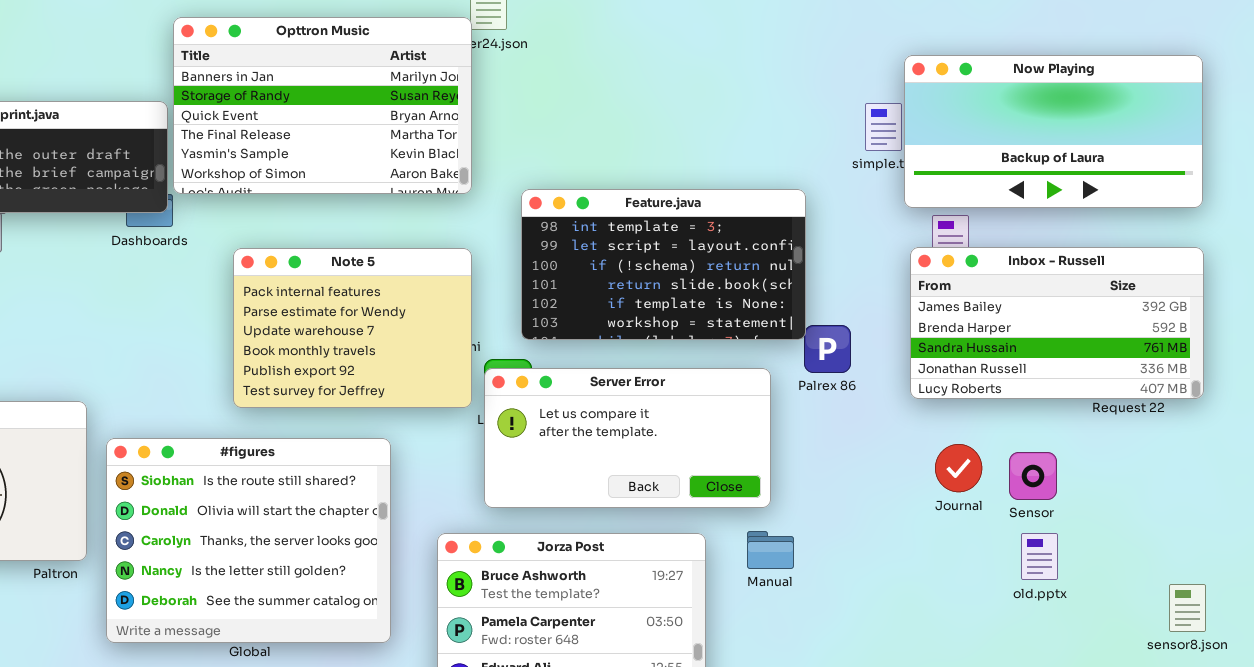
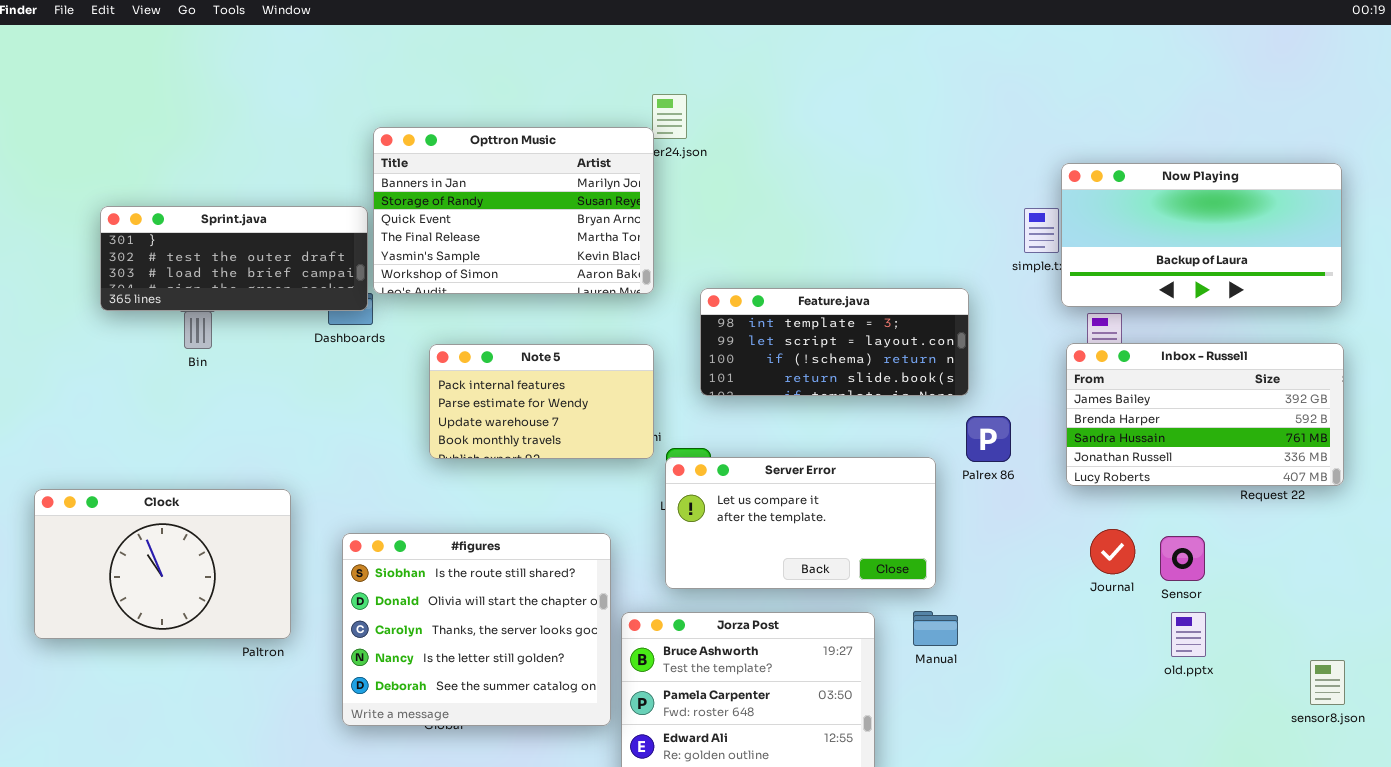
Feature.java: [521,189,806,340] -> [700,288,969,396], resized
Note 5: [233,248,472,408] -> [429,344,654,459], resized
#figures: [106,438,391,643] -> [342,533,611,726], moved

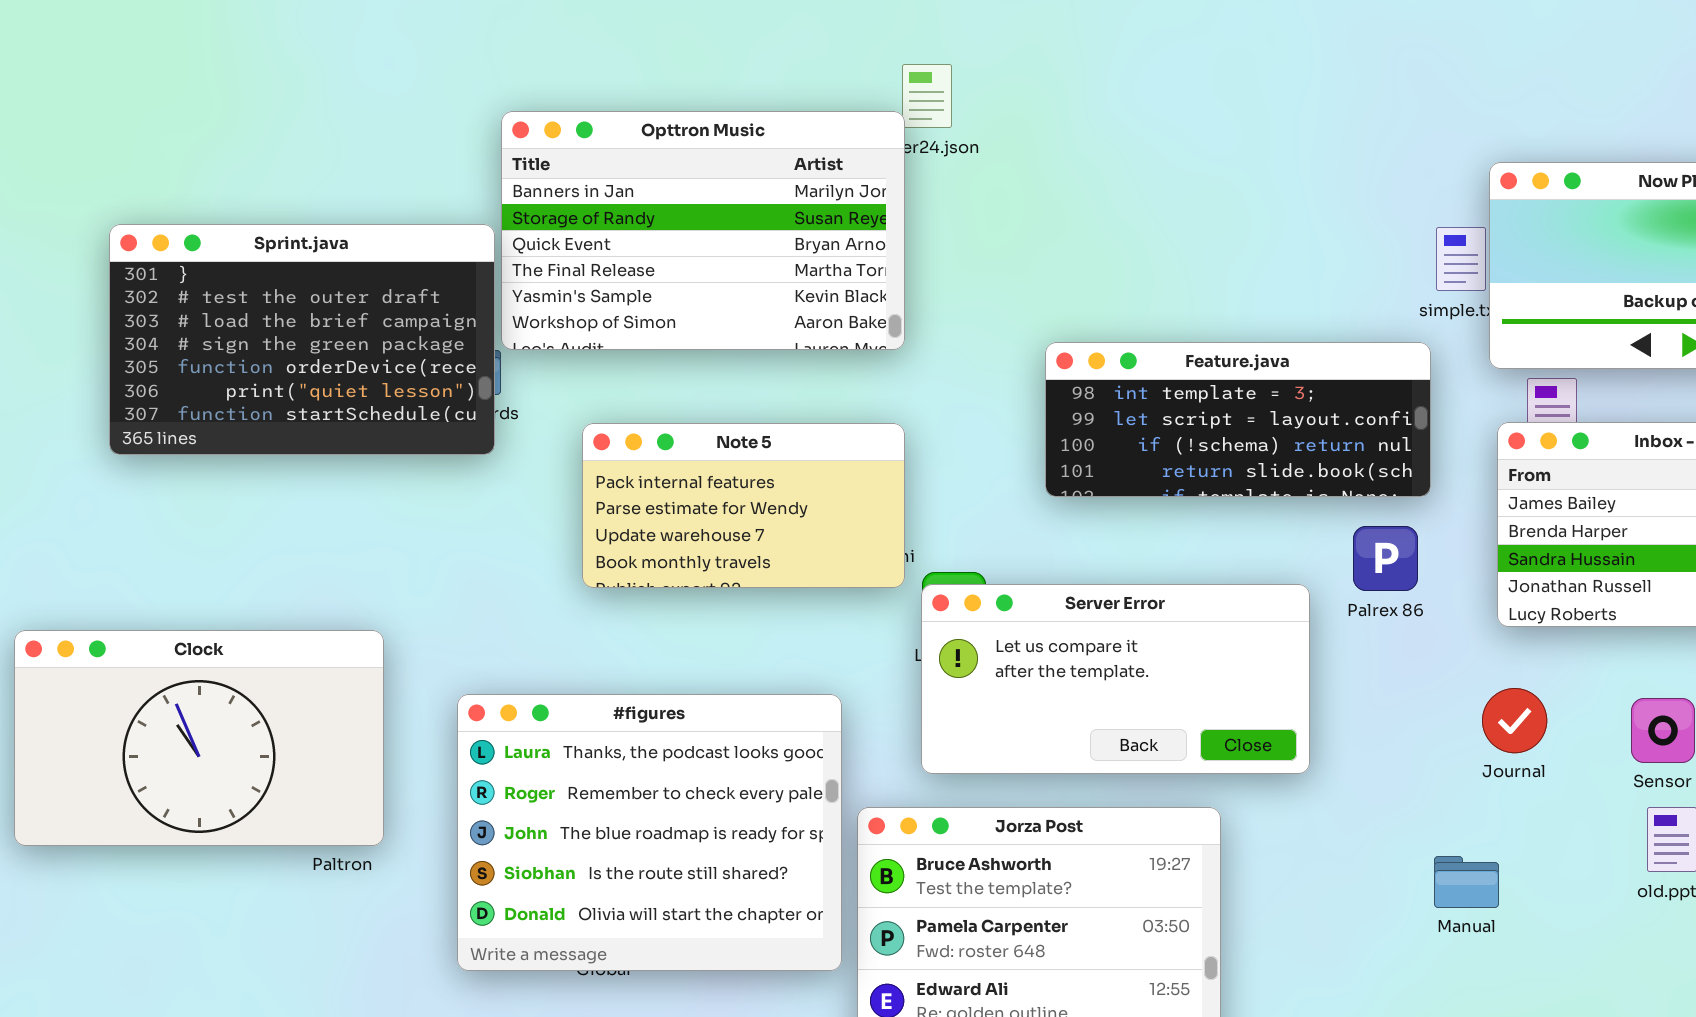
Sprint.java: [100,206,368,311] -> [109,224,495,455], resized
Feature.java: [700,288,969,396] -> [1045,342,1431,497], moved
Journal: [1090,529,1135,574] -> [1482,688,1547,753], moved
#figures: [342,533,611,726] -> [457,694,842,971], scrolled up 3 rows
Manual: [913,611,958,646] -> [1434,856,1499,908], moved

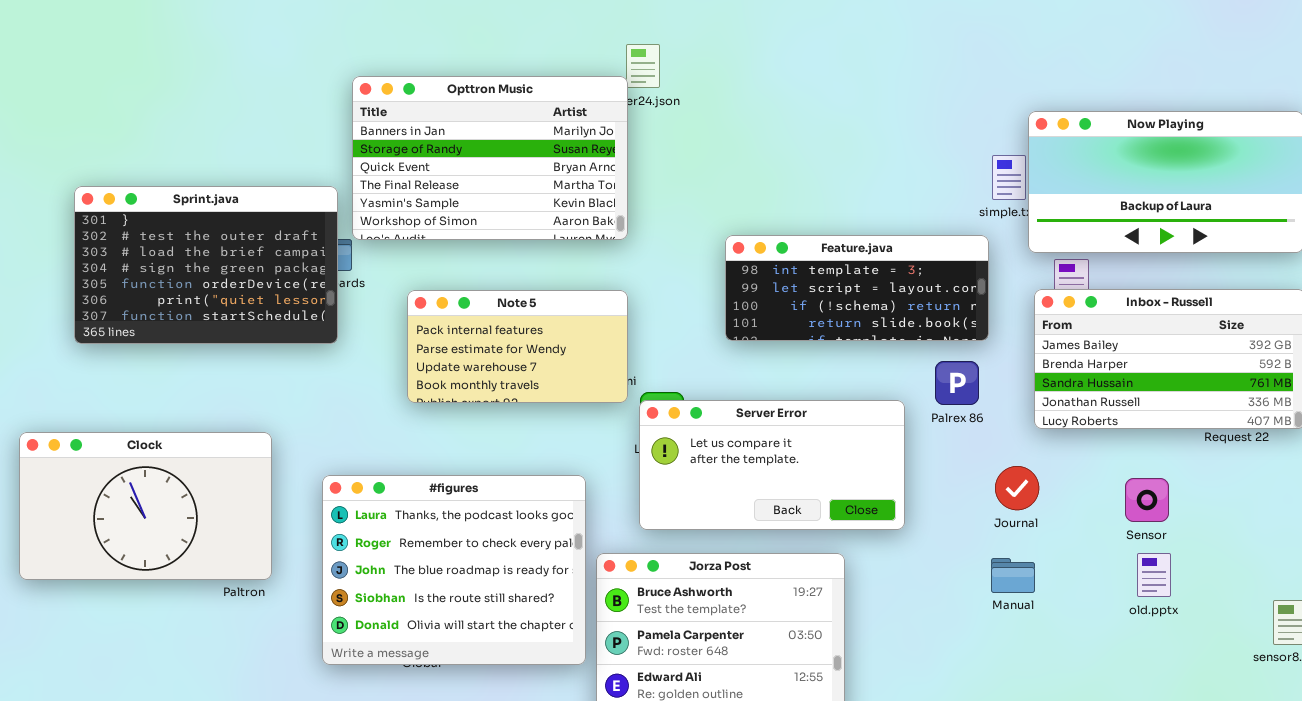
Sprint.java: [109,224,495,455] -> [74,186,338,344], moved
Journal: [1482,688,1547,753] -> [995,466,1039,510], moved
Manual: [1434,856,1499,908] -> [991,558,1035,593], moved

